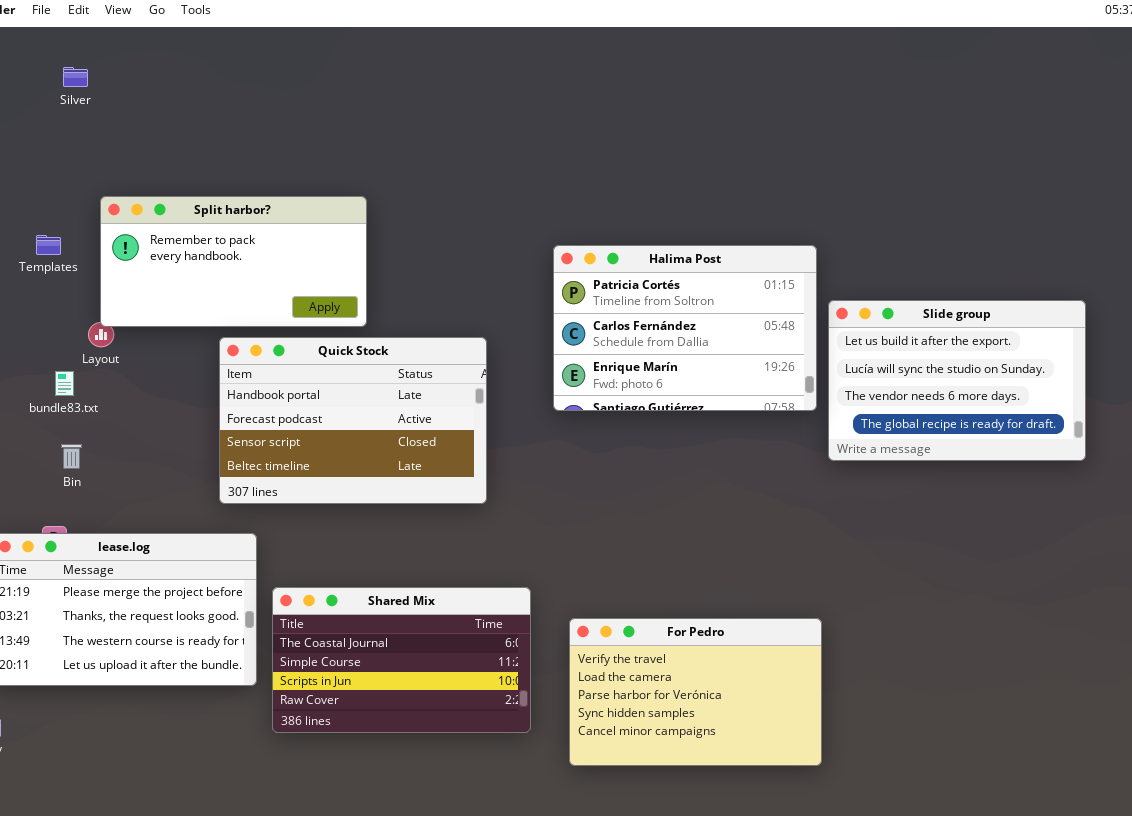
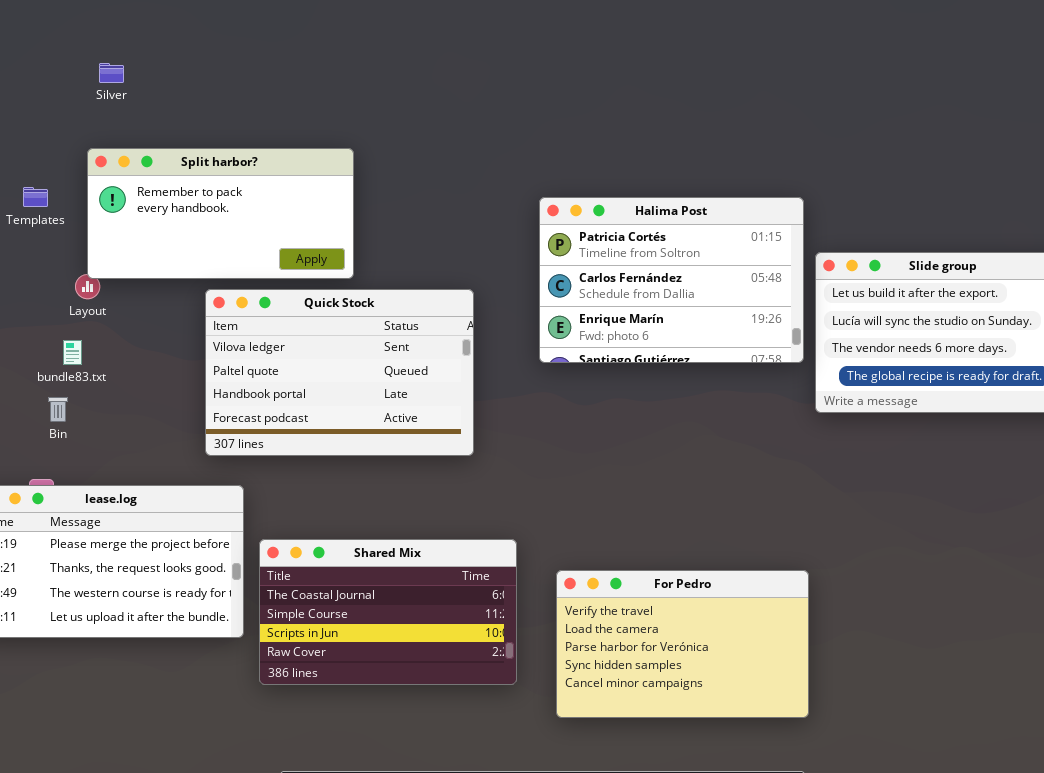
Silver: [63,67,88,87] -> [99,63,124,83], moved
Quick Stock: [219,337,487,504] -> [205,289,474,456], scrolled up 2 rows
bundle83.txt: [55,371,74,396] -> [63,340,82,365], moved

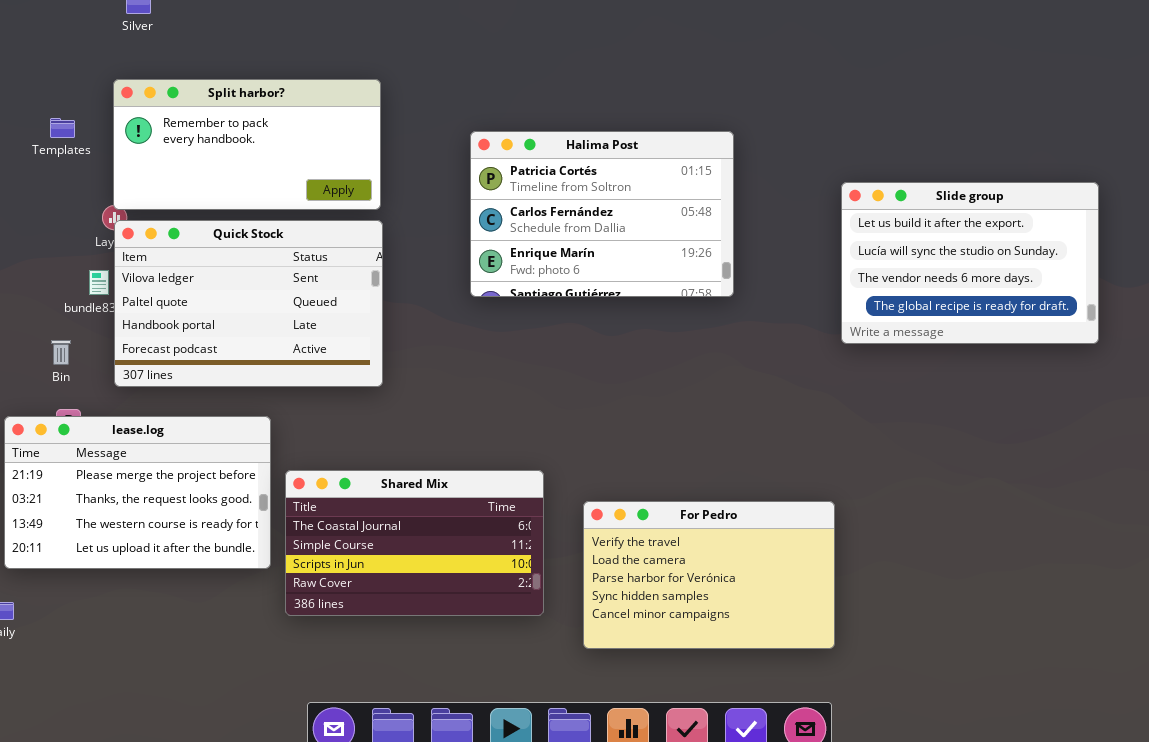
Halima Post: [539,197,804,363] -> [470,131,734,297], moved
Quick Stock: [205,289,474,456] -> [114,220,383,387], moved
Bin: [48,397,68,422] -> [51,340,71,365], moved

